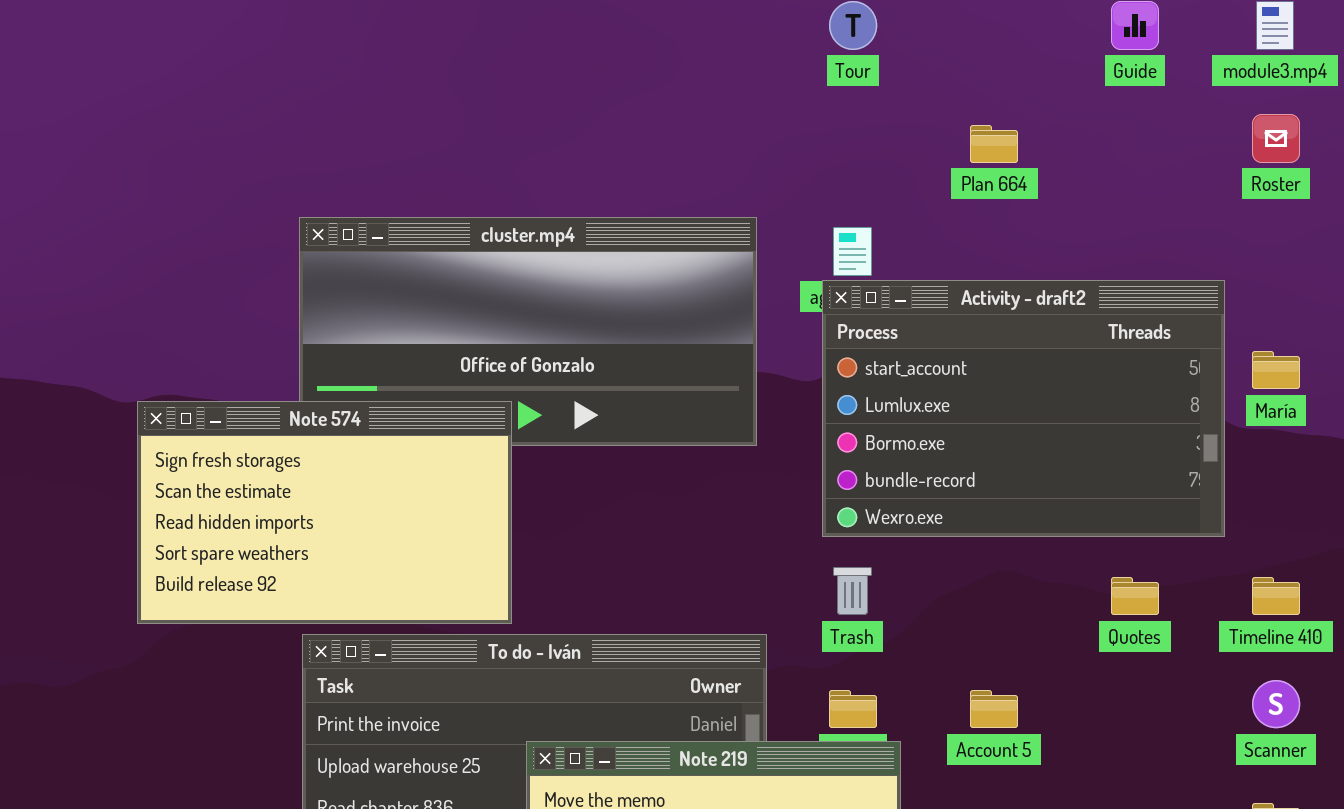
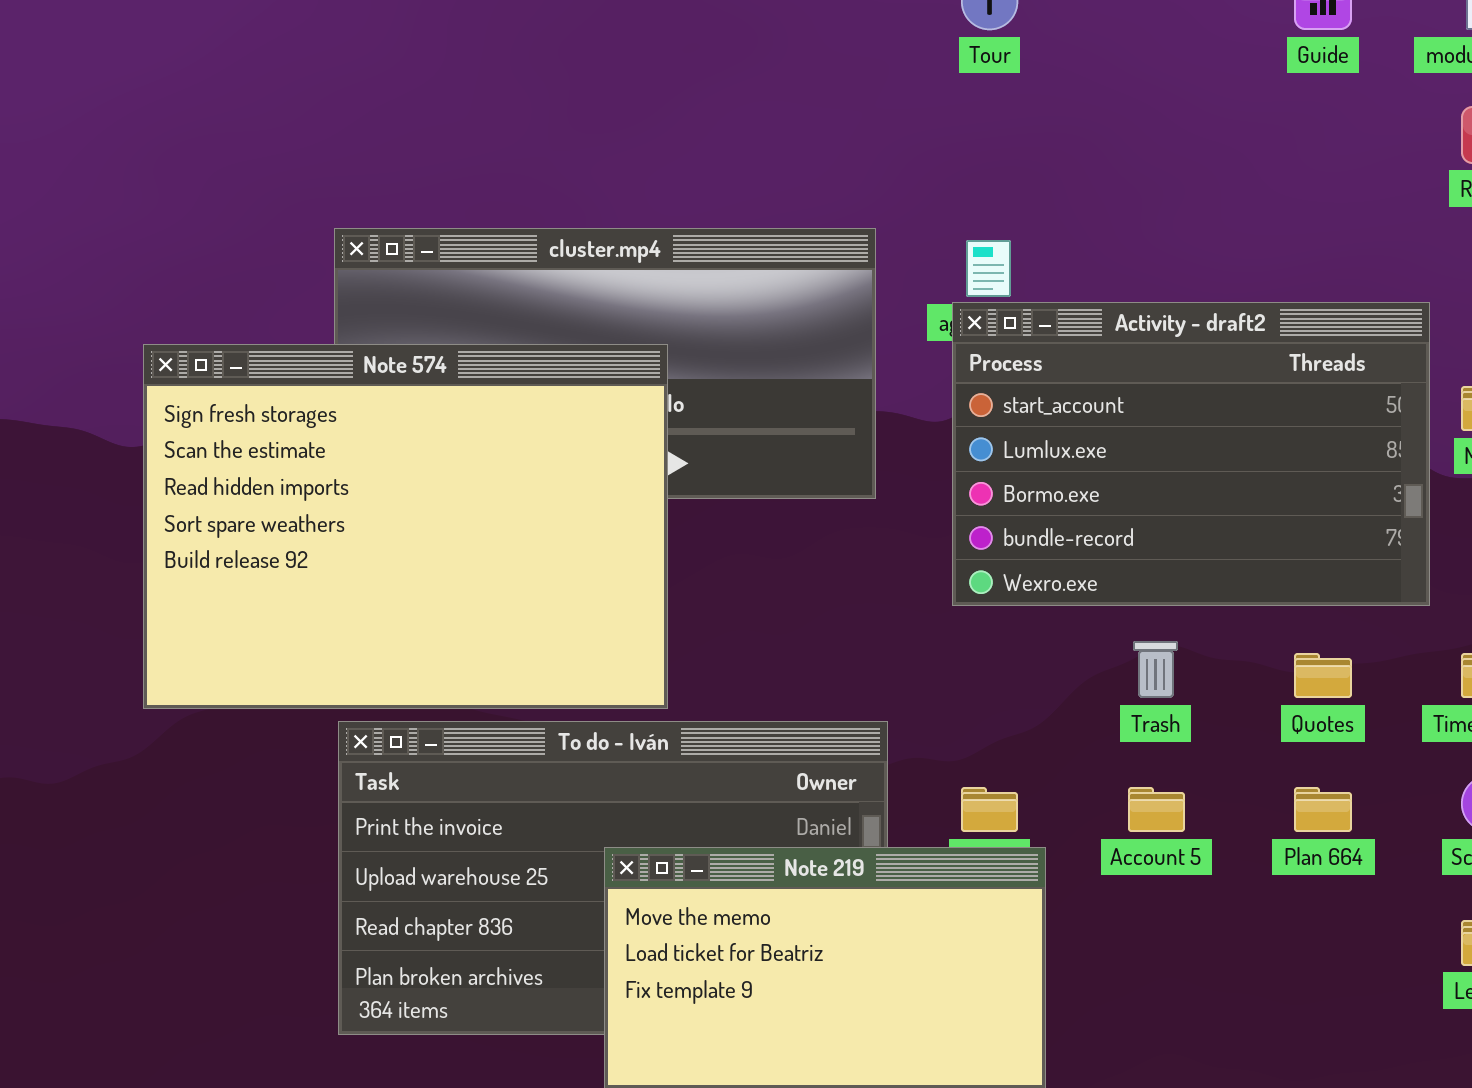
Plan 664: [970,125,1018,163] -> [1294,787,1352,832], moved
Note 574: [137,401,512,624] -> [143,344,668,709], resized
Trash: [833,567,872,615] -> [1133,641,1178,698], moved

